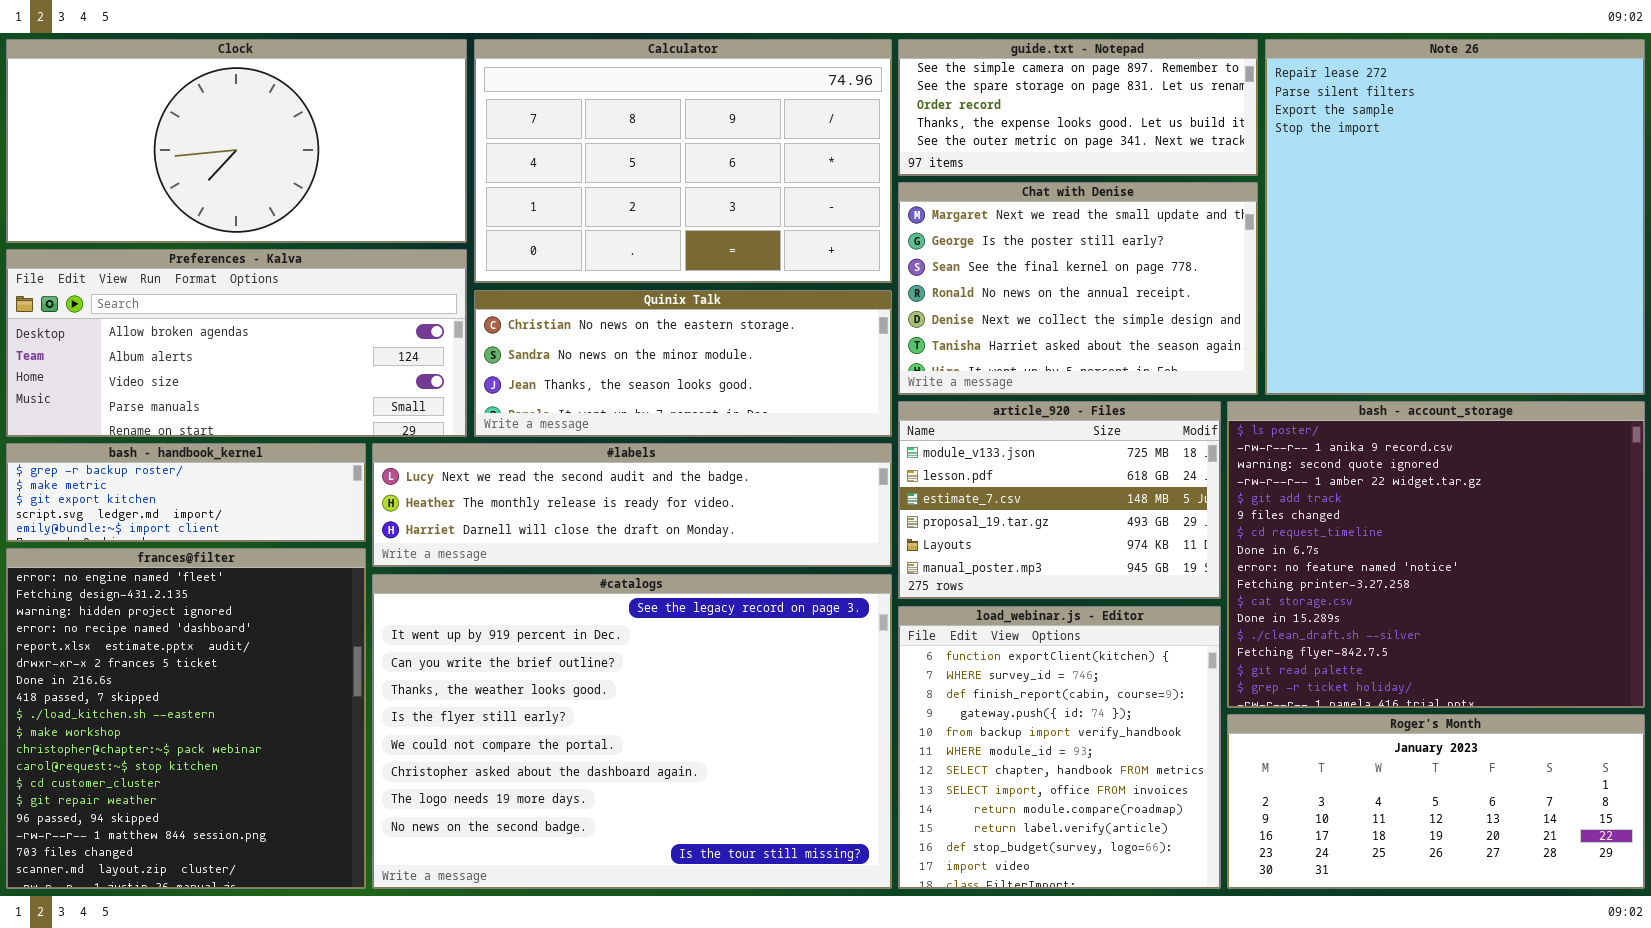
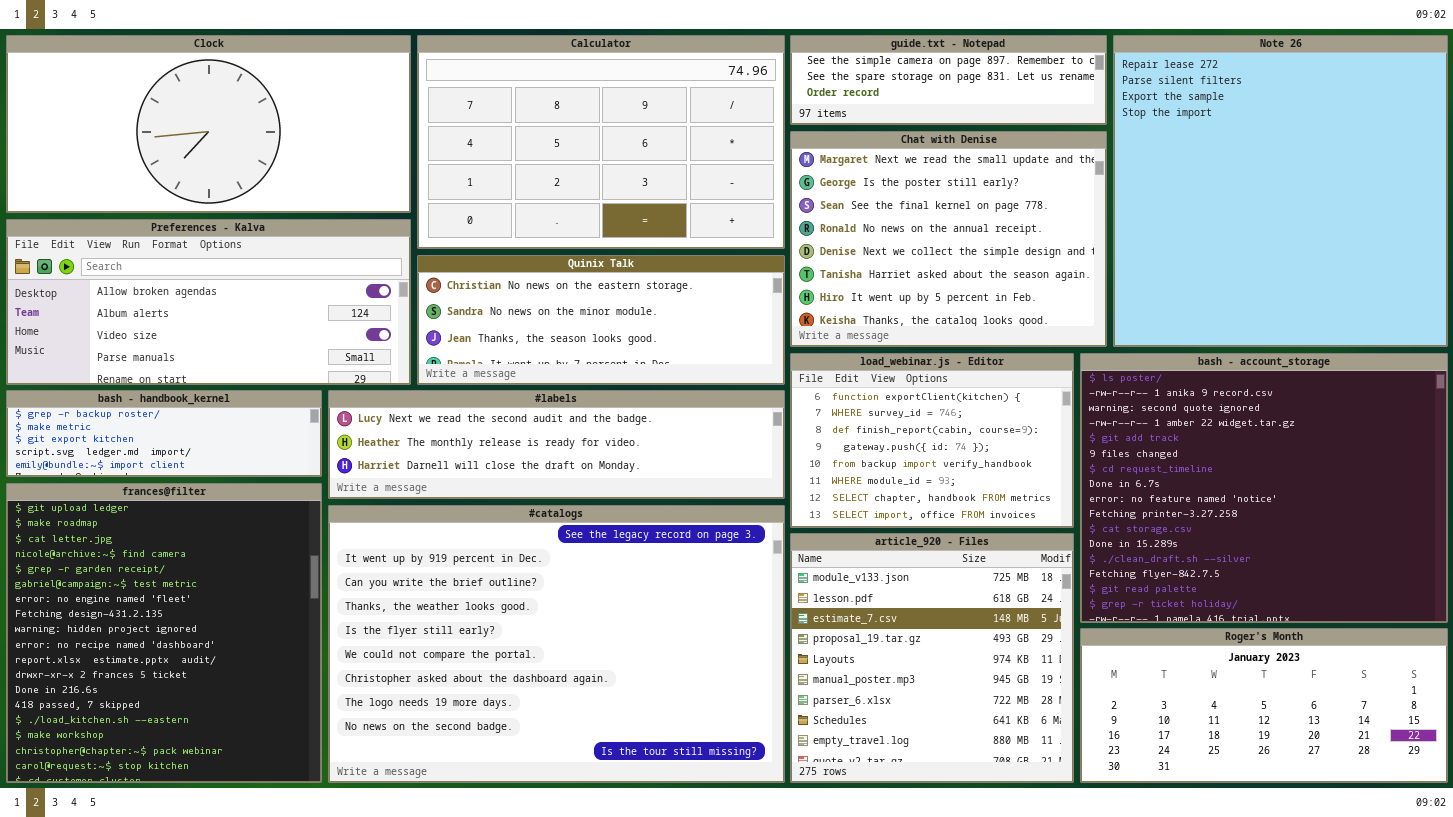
guide.txt - Notepad: [898,39,1258,176] -> [790,35,1107,125], resized
Chat with Denise: [898,182,1258,395] -> [790,131,1107,347], resized
article_920 - Files: [898,401,1221,599] -> [790,533,1074,783], moved, resized
frances@filter: [6,548,366,889] -> [6,483,322,783], scrolled up 6 rows
load_webinar.js - Editor: [898,606,1221,889] -> [790,353,1074,528], moved, resized

